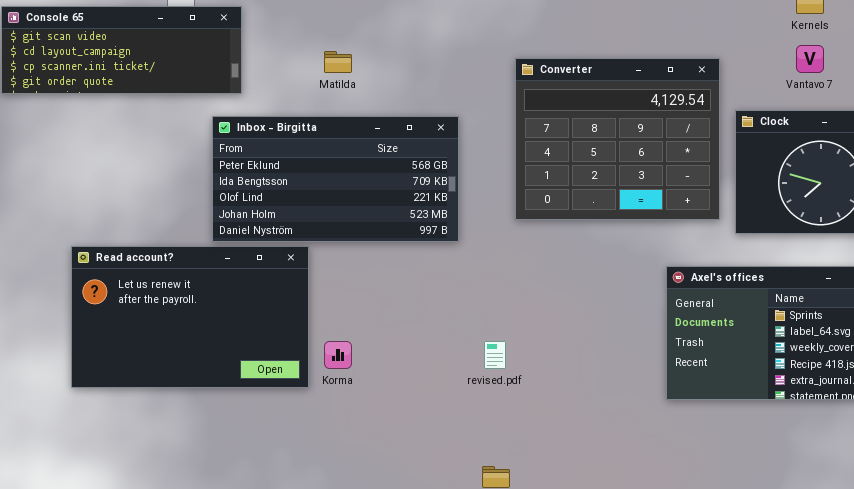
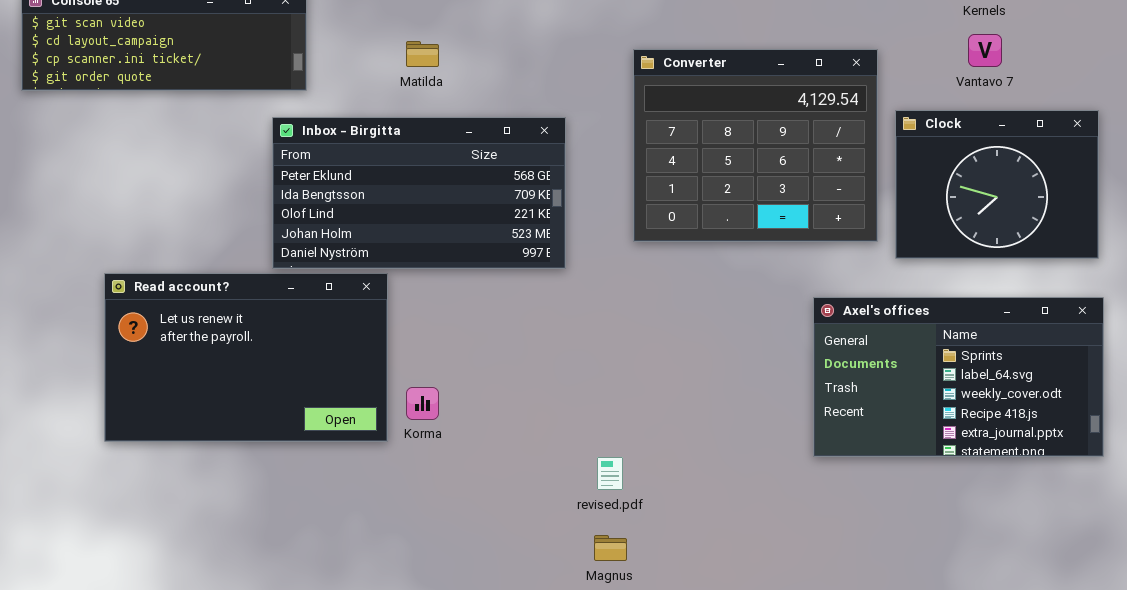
revised.pdf: [484,341,506,369] -> [597,457,623,490], moved

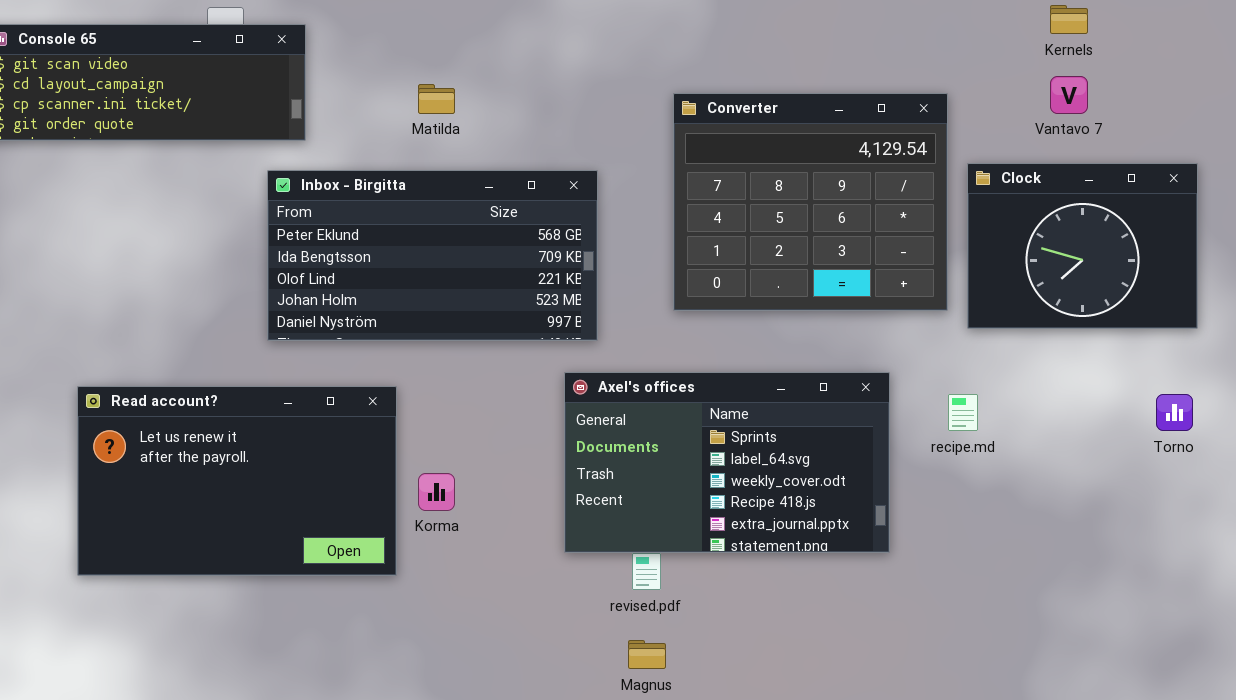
Read account?: [104,273,388,442] -> [77,386,397,576], moved
Axel's offices: [813,297,1104,457] -> [564,372,890,553], moved

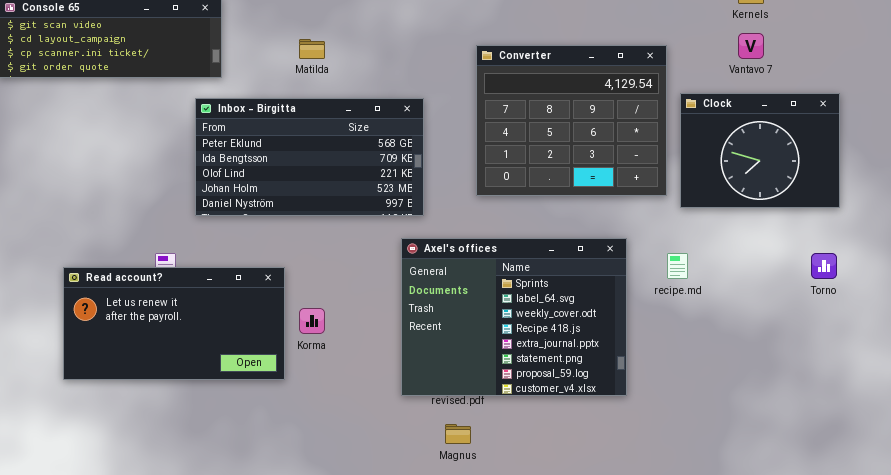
Axel's offices: [564,372,890,553] -> [401,238,627,396], resized
Read account?: [77,386,397,576] -> [63,267,285,380], resized

